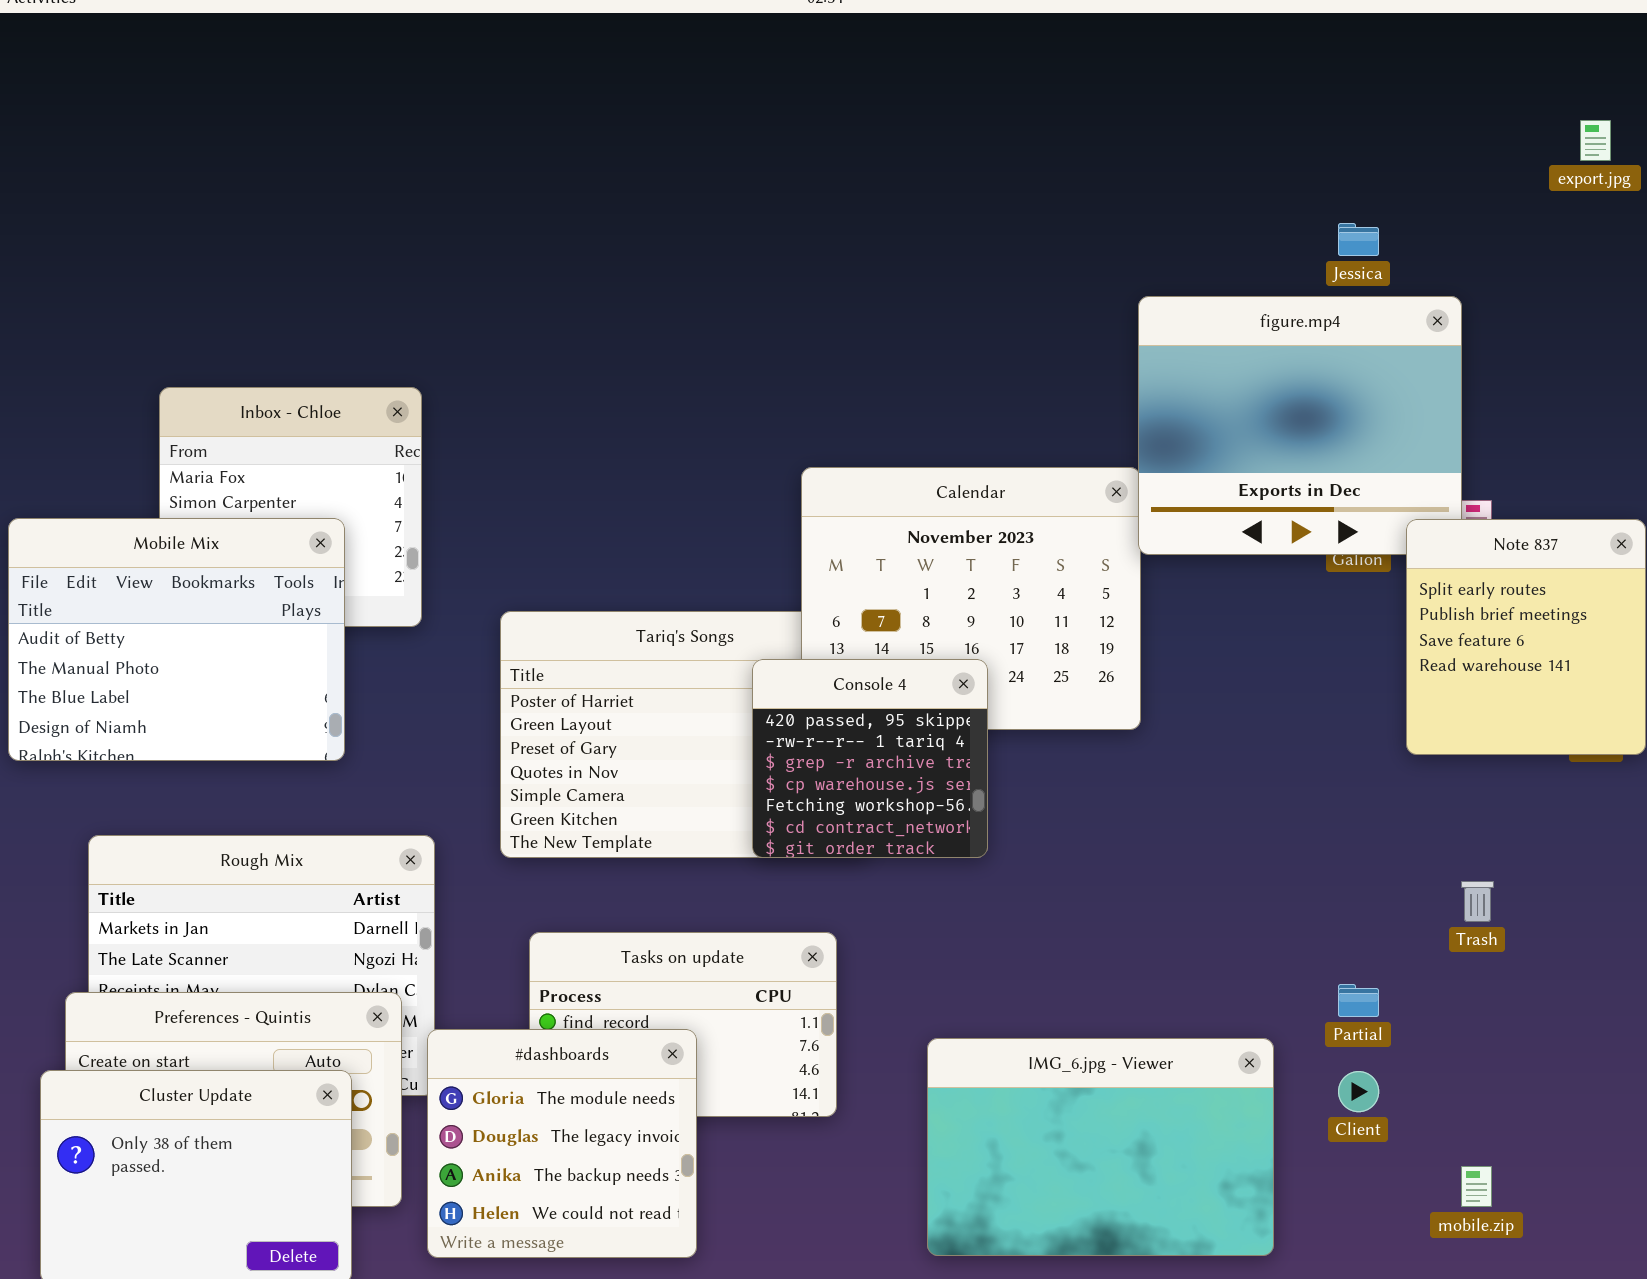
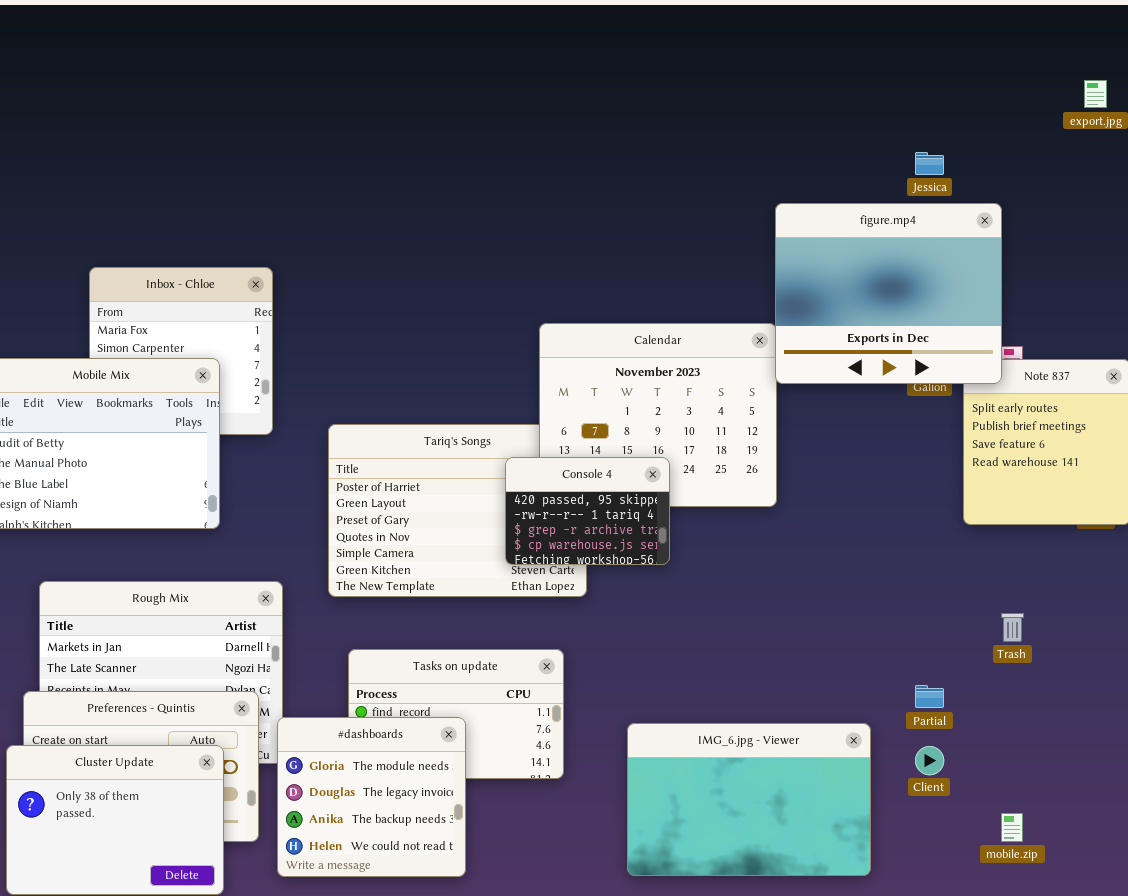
figure.mp4: [1138,296,1462,555] -> [775,203,1002,384], raised
Console 4: [752,659,988,858] -> [505,457,670,565], resized

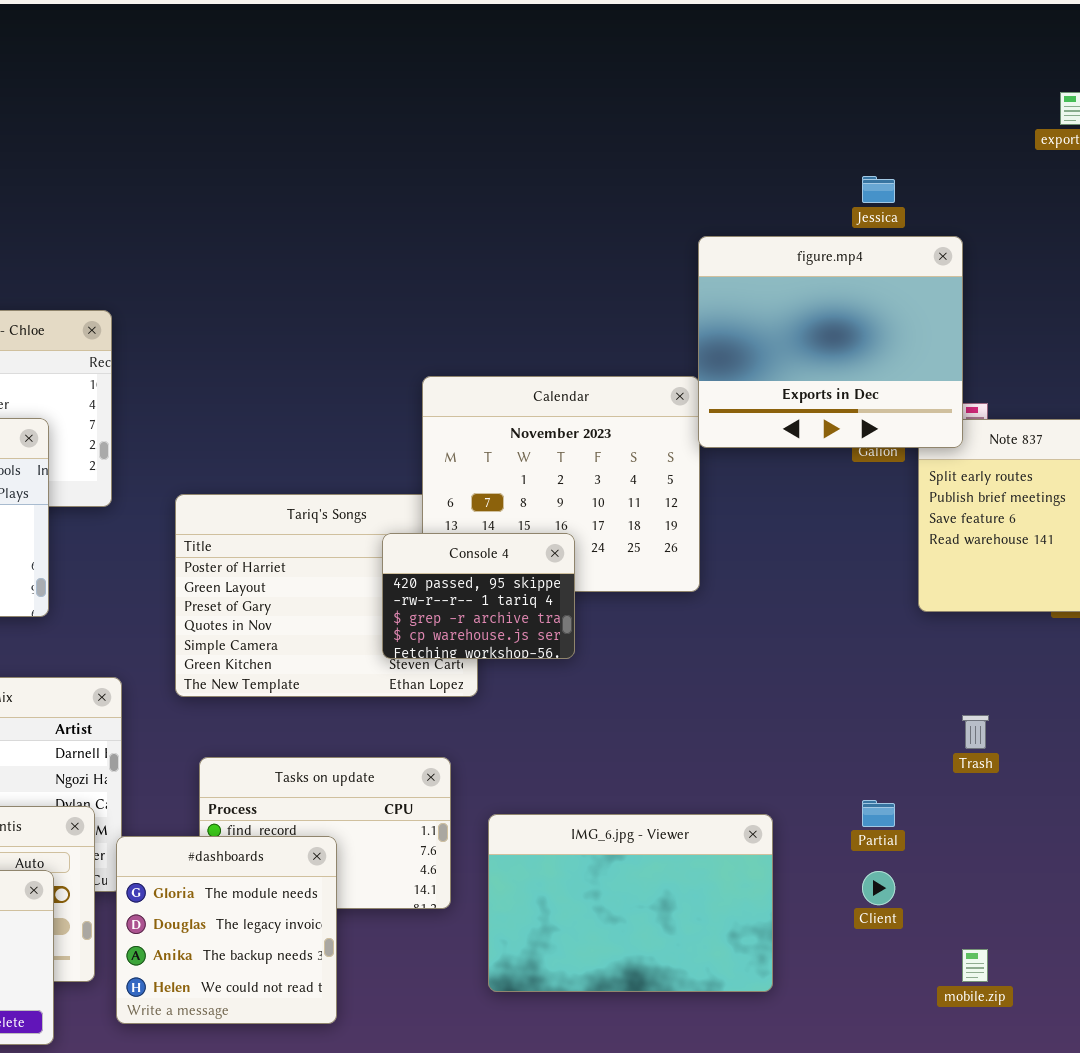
IMG_6.jpg - Viewer: [627,723,871,876] -> [488,814,773,992], moved

